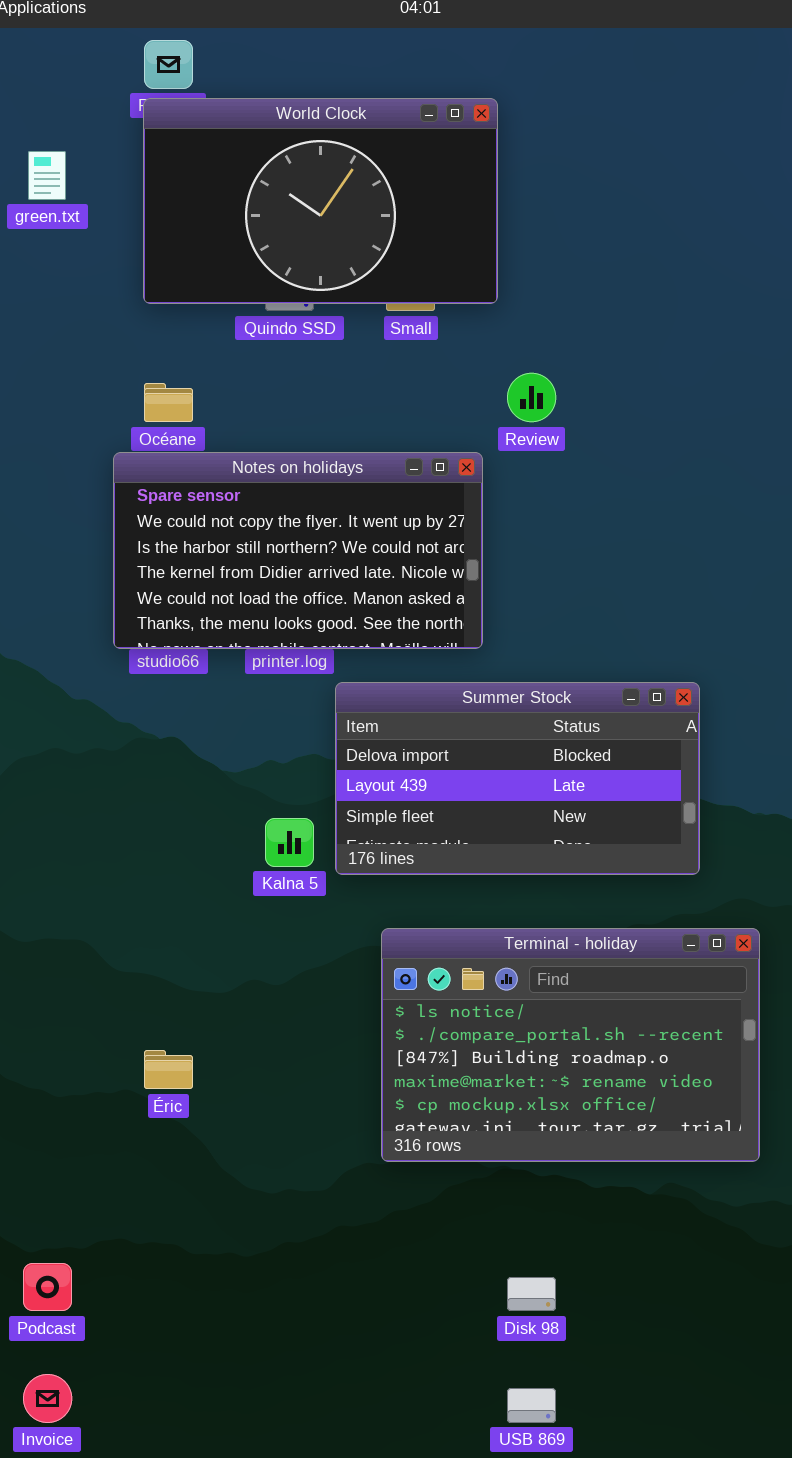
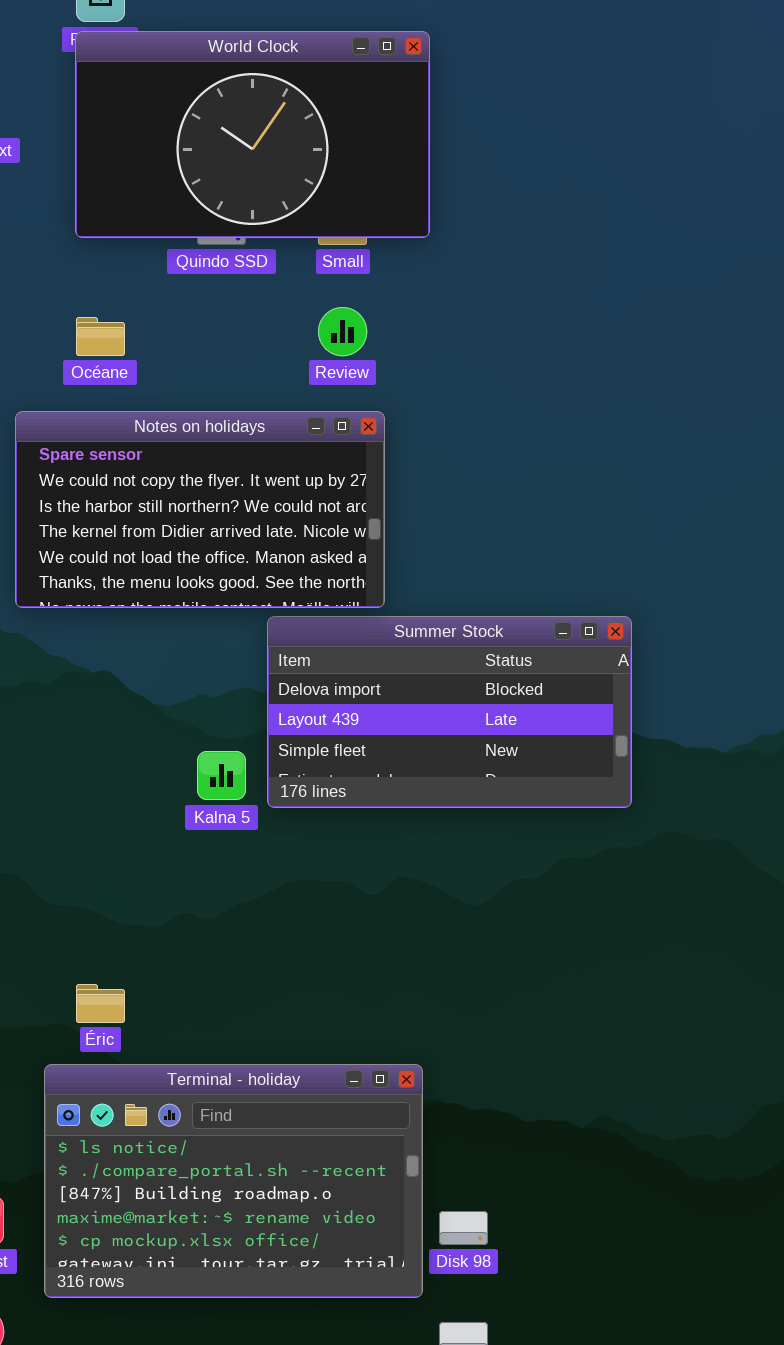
Review: [507,373,556,422] -> [318,307,367,356], moved
Notes on holidays: [113,452,483,649] -> [15,411,385,608], moved
Terminal - holiday: [381,928,760,1162] -> [44,1064,423,1298], moved

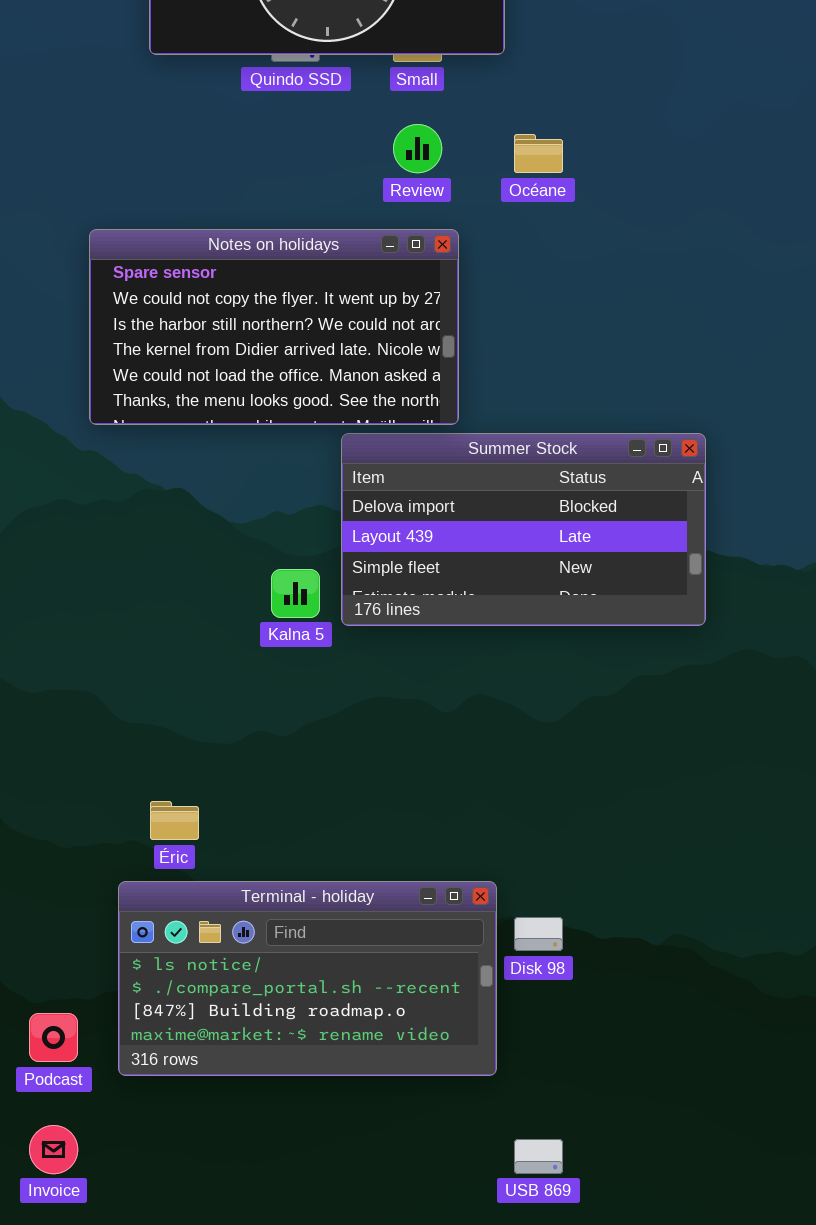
Océane: [76,317,125,356] -> [514,134,563,173], moved
Terminal - holiday: [44,1064,423,1298] -> [118,881,497,1076], resized
Disk 98: [439,1211,488,1245] -> [514,917,563,951], moved

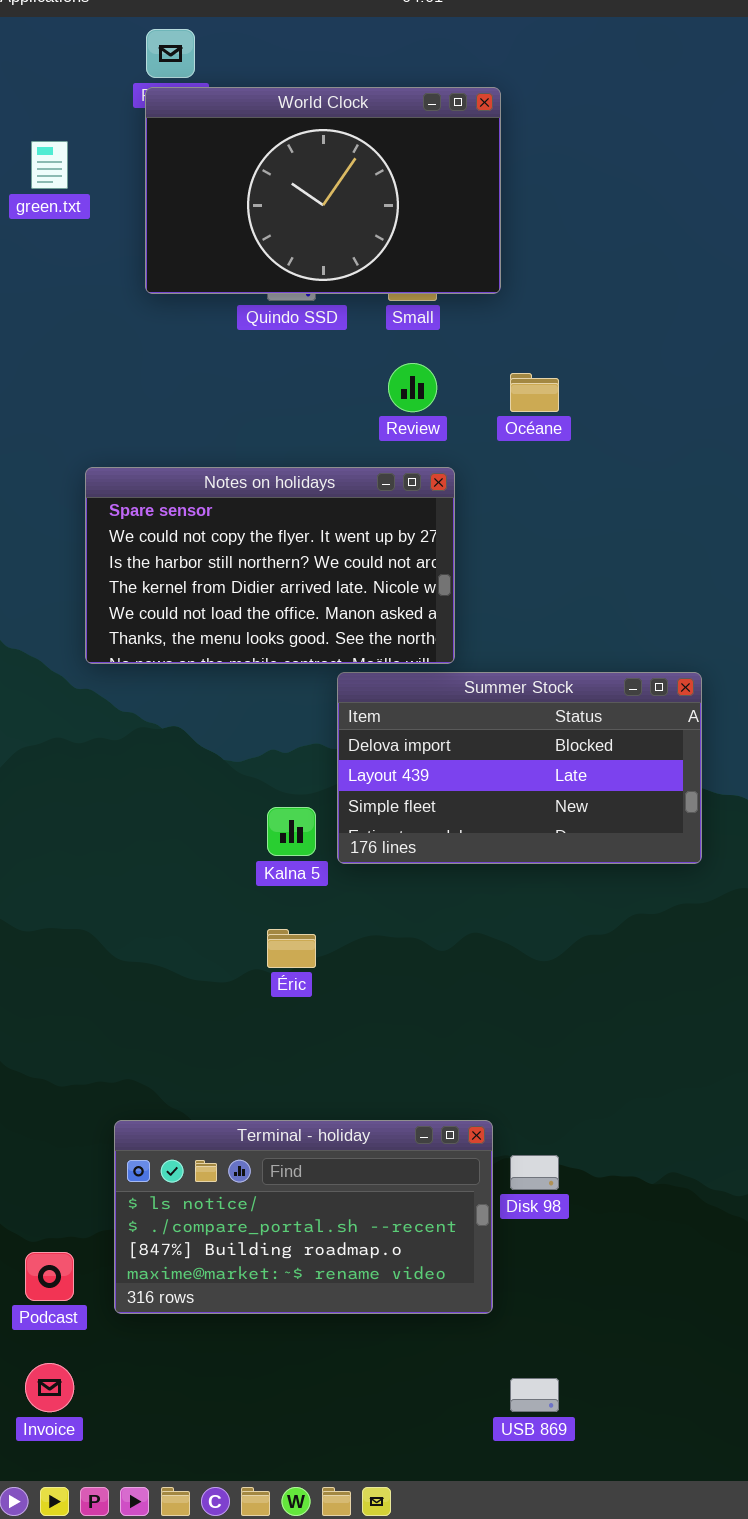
Éric: [150,801,199,840] -> [267,929,316,968], moved

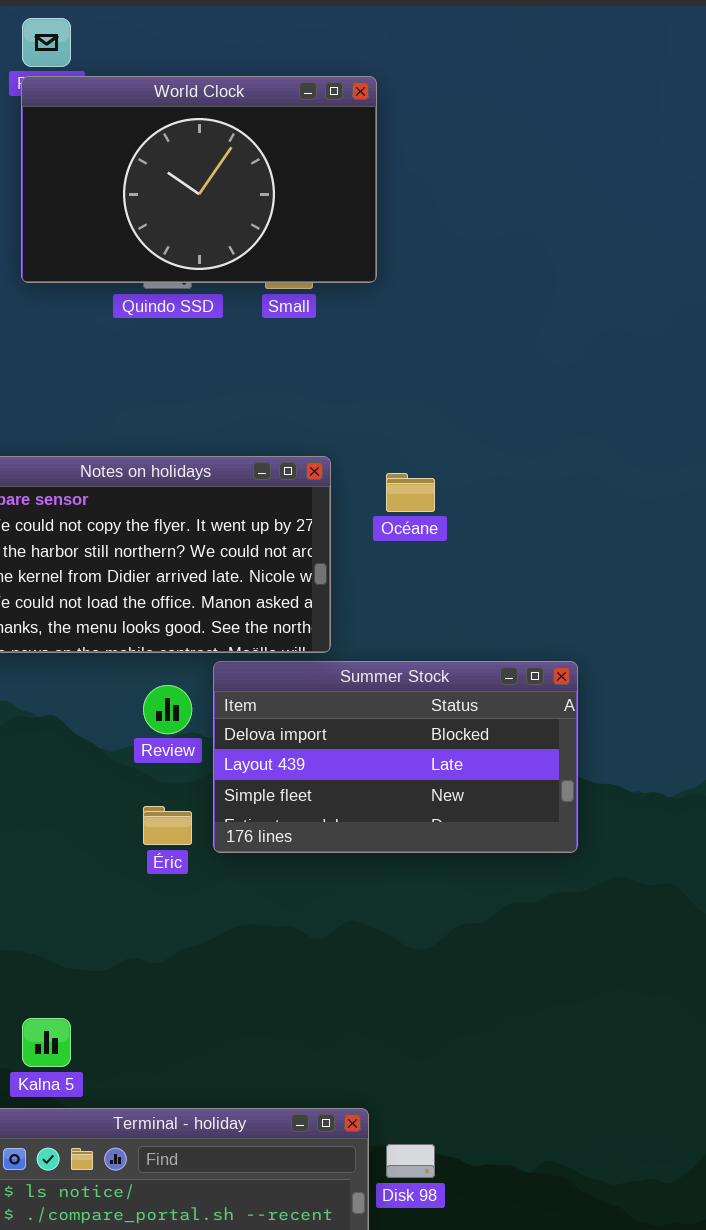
Review: [388,363,437,412] -> [143,685,192,734], moved
Océane: [510,373,559,412] -> [386,473,435,512], moved
Kalna 5: [267,807,316,856] -> [22,1018,71,1067], moved
Éric: [267,929,316,968] -> [143,806,192,845], moved

